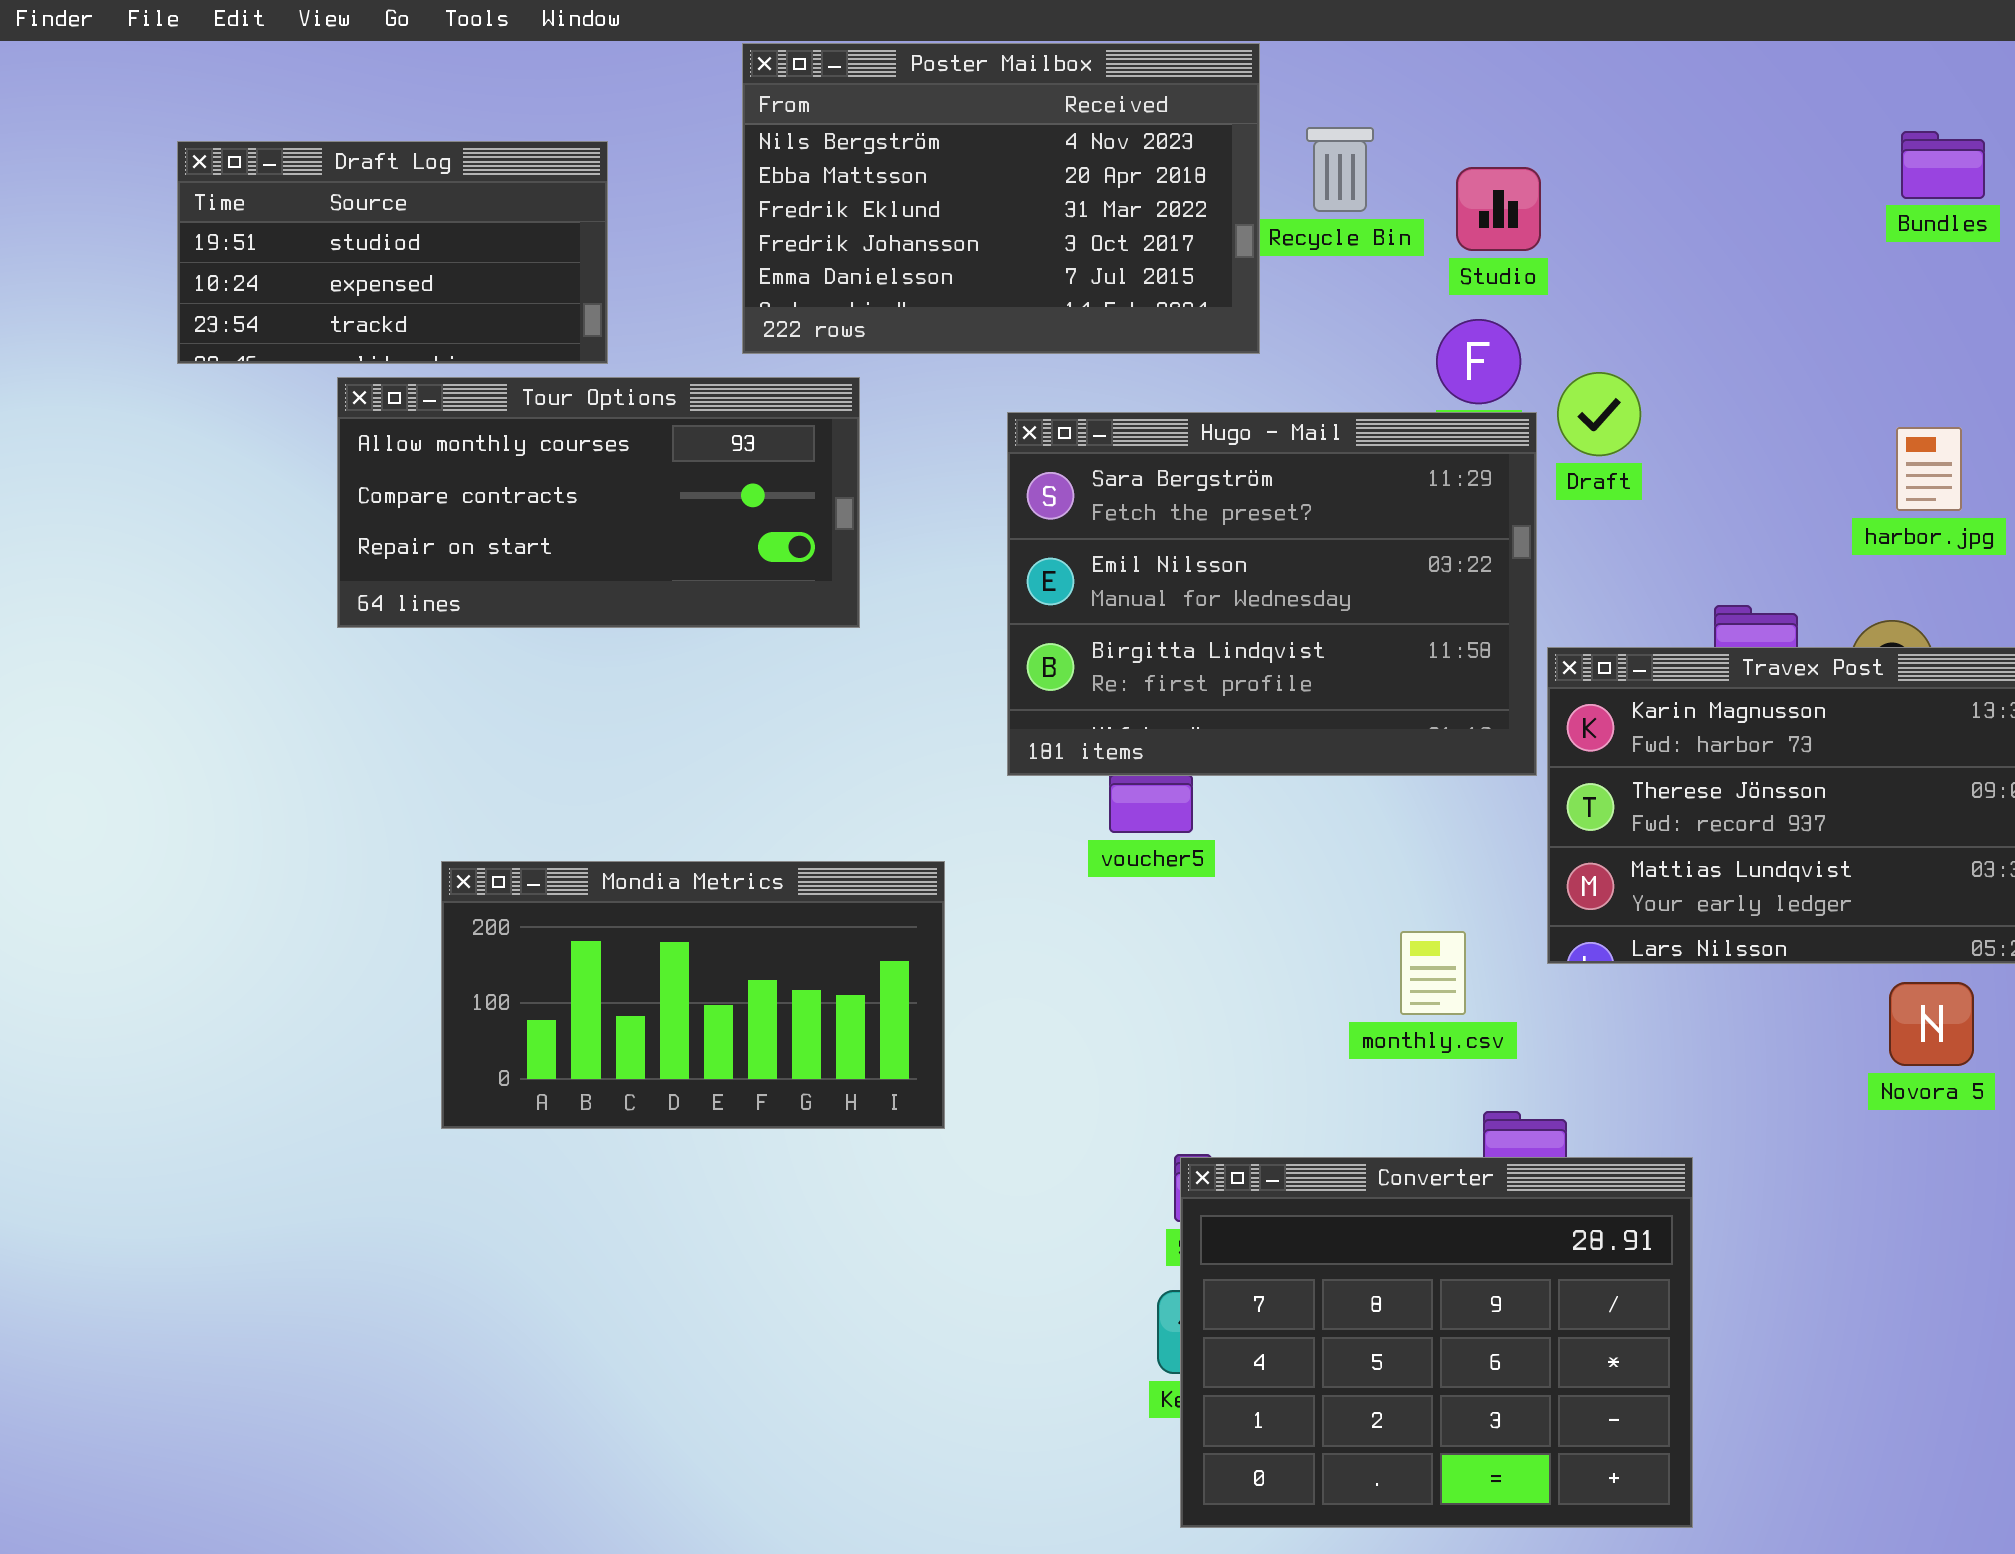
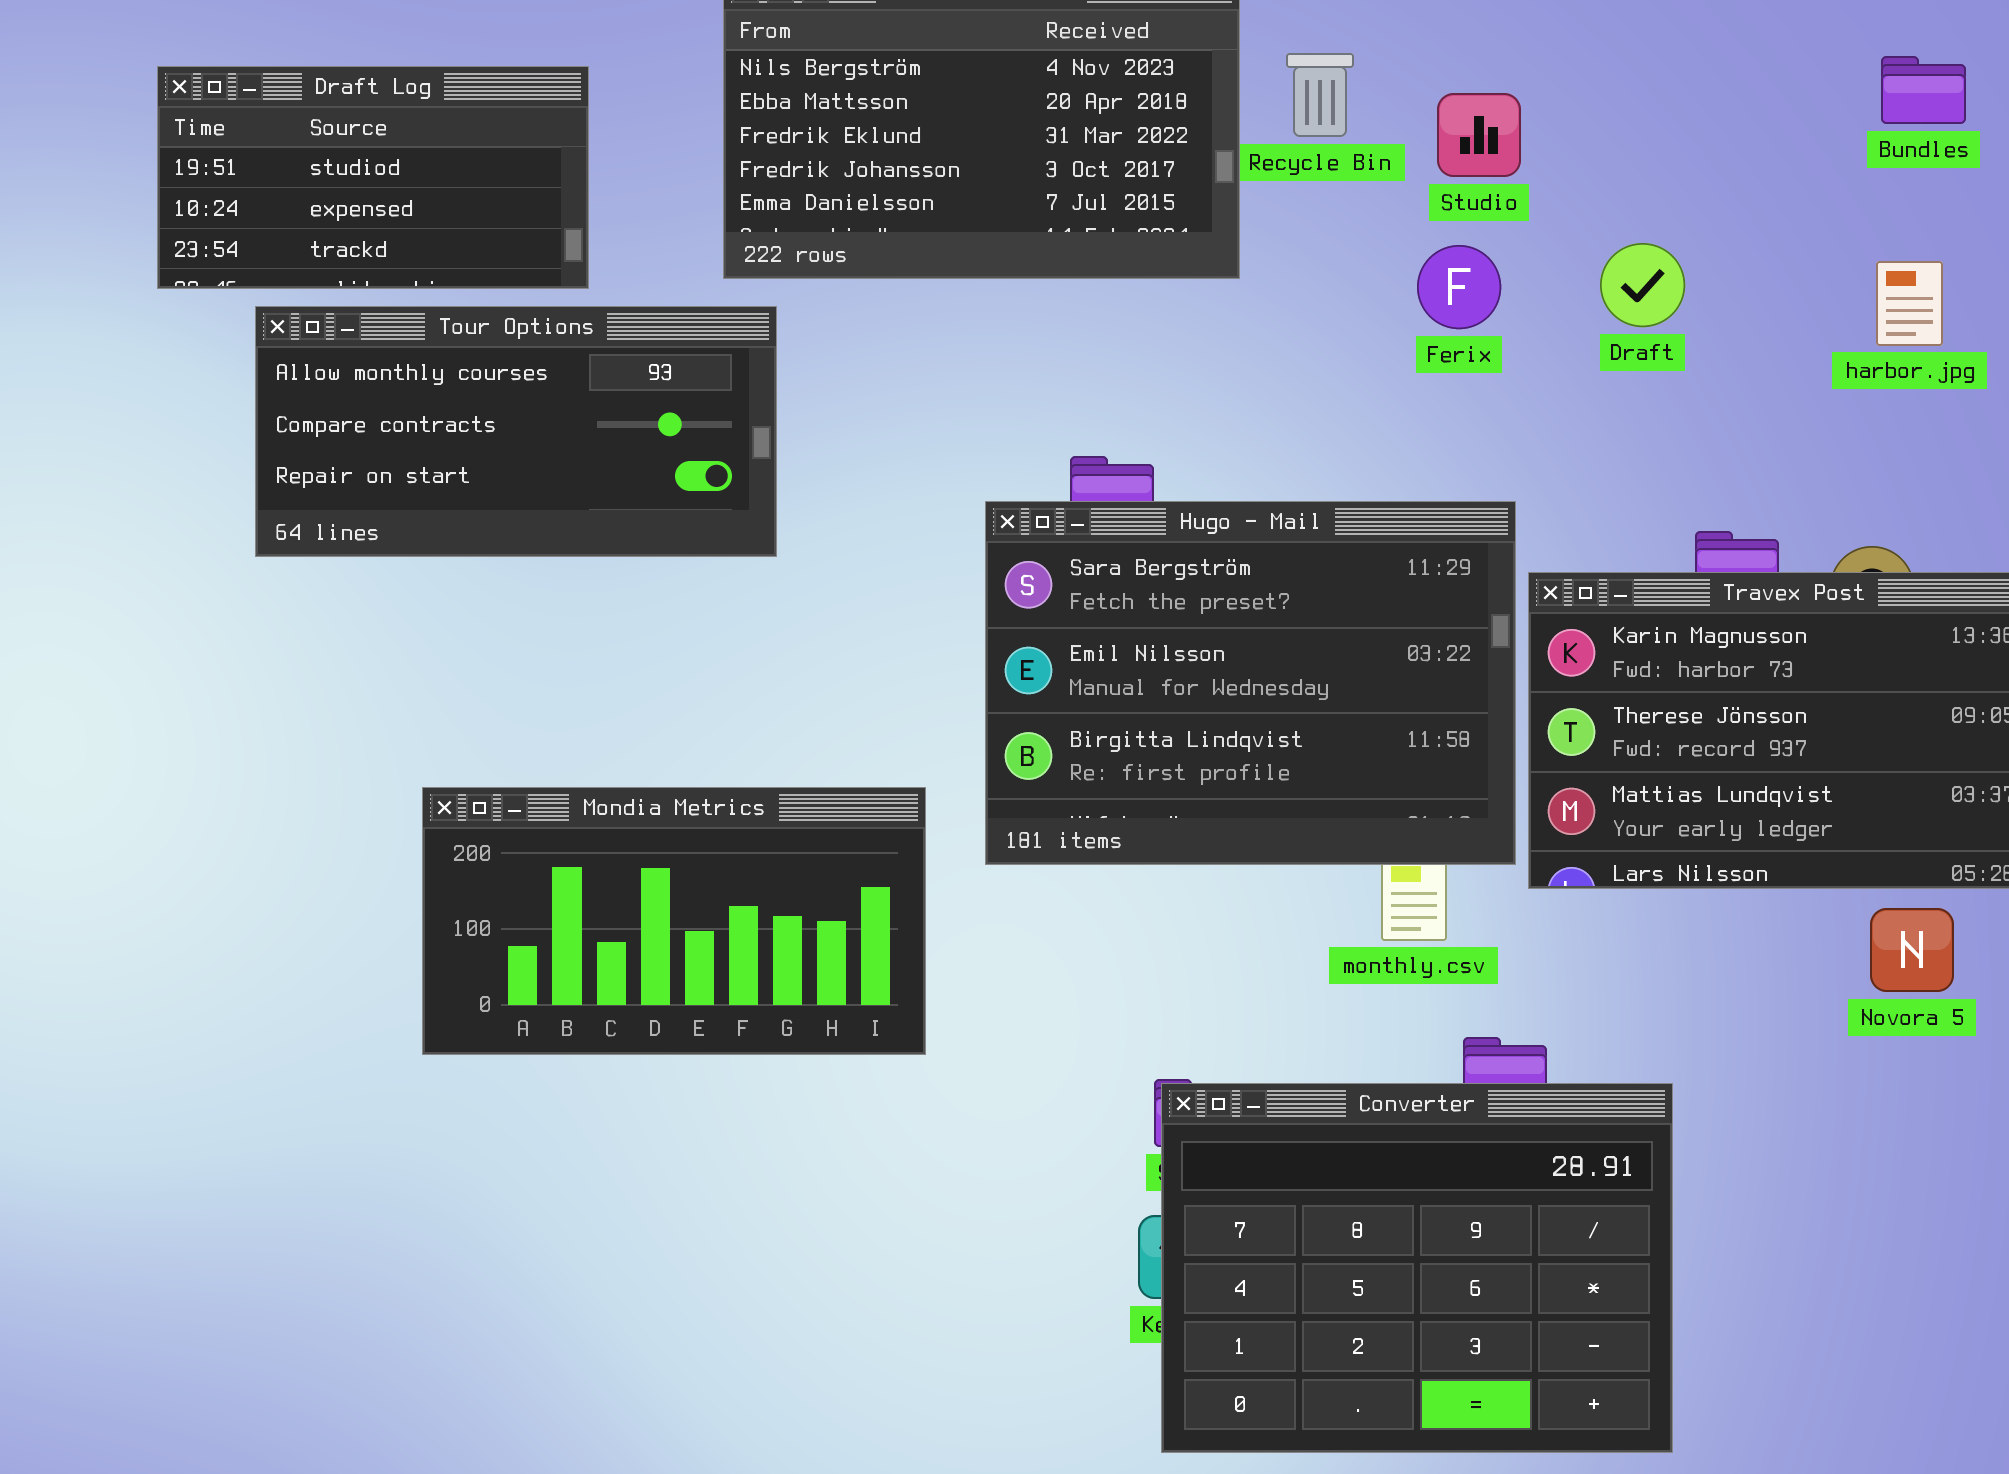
Draft: [1557,372,1641,456] -> [1600,243,1685,327], moved
Tour Options: [337,377,860,628] -> [255,306,777,557], moved
Hugo - Mail: [1007,412,1537,776] -> [985,501,1516,865], moved
harbor.jpg: [1896,427,1962,511] -> [1876,261,1943,346], moved

